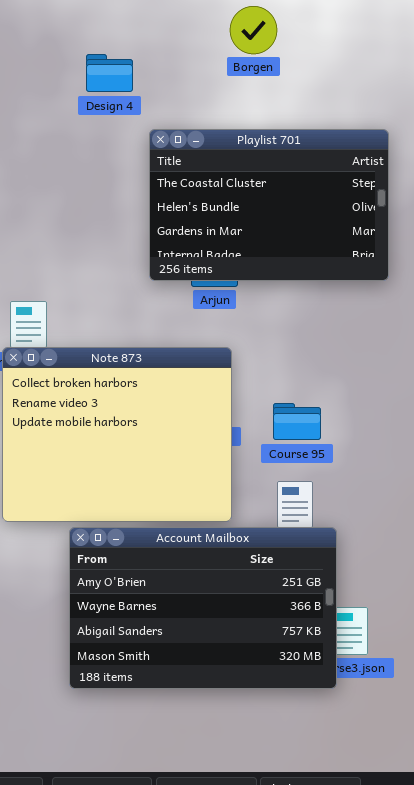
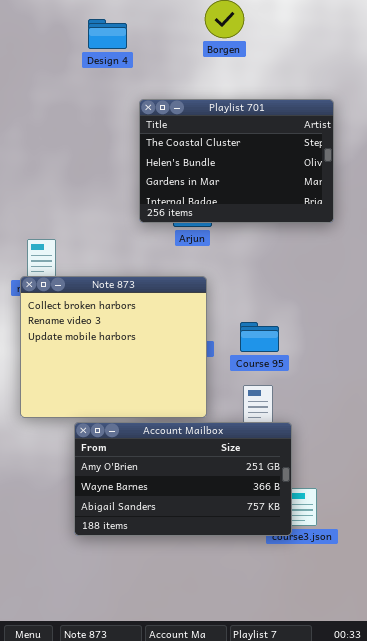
Design 4: [86,54,133,92] -> [88,19,127,49], moved
Account Mailbox: [69,527,337,689] -> [74,422,292,536], resized

